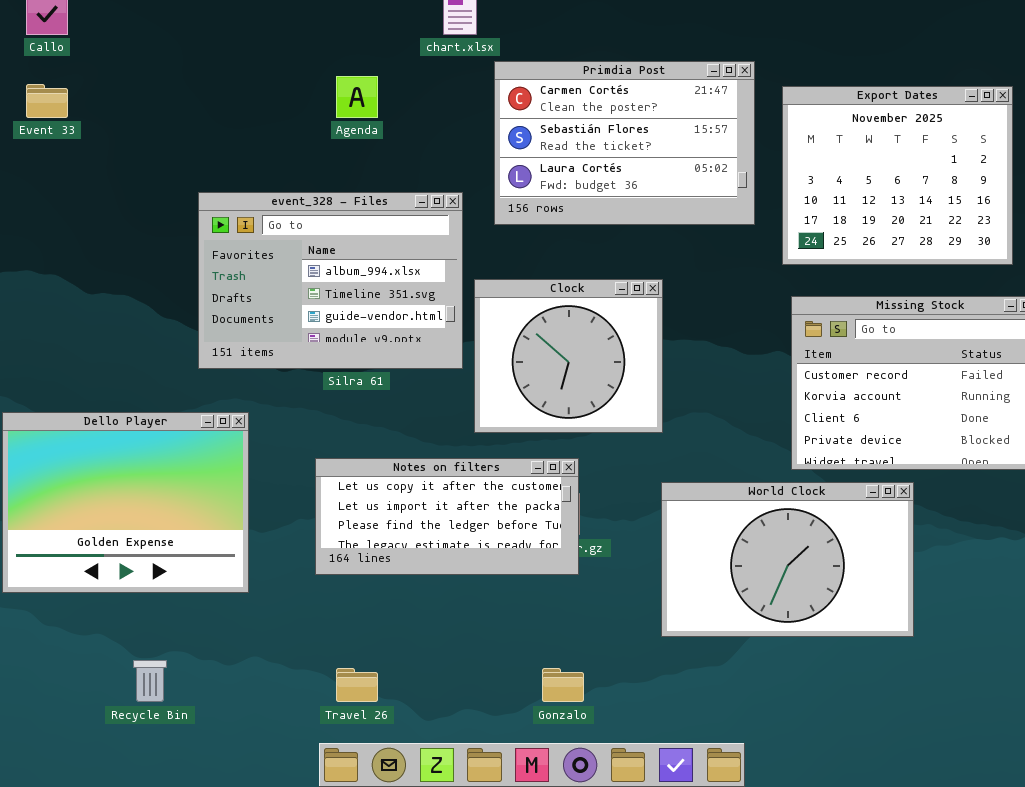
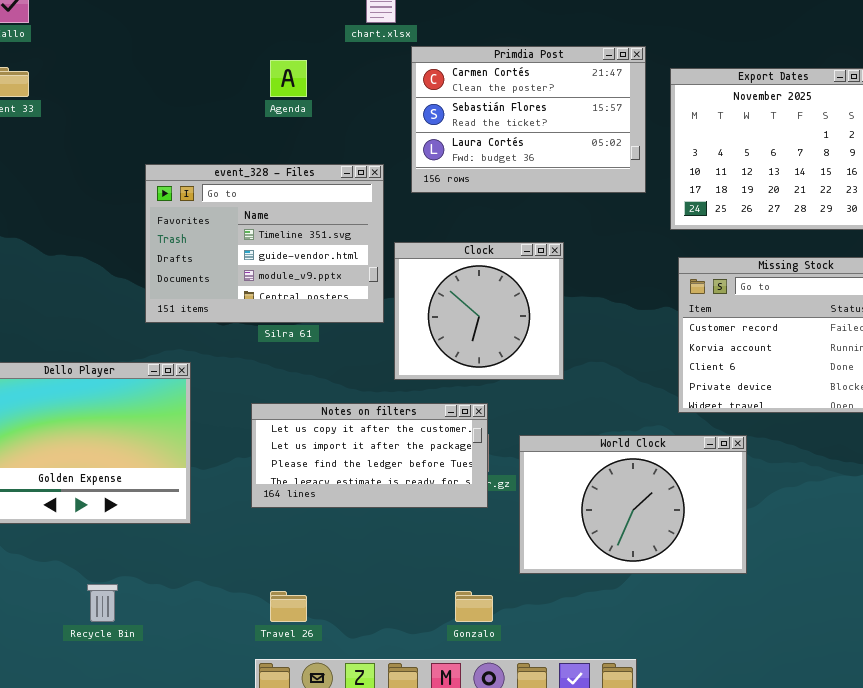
event_328 - Files: [198,192,463,369] -> [145,164,384,323], scrolled down 1 row
World Clock: [661,482,914,637] -> [519,435,747,574], moved

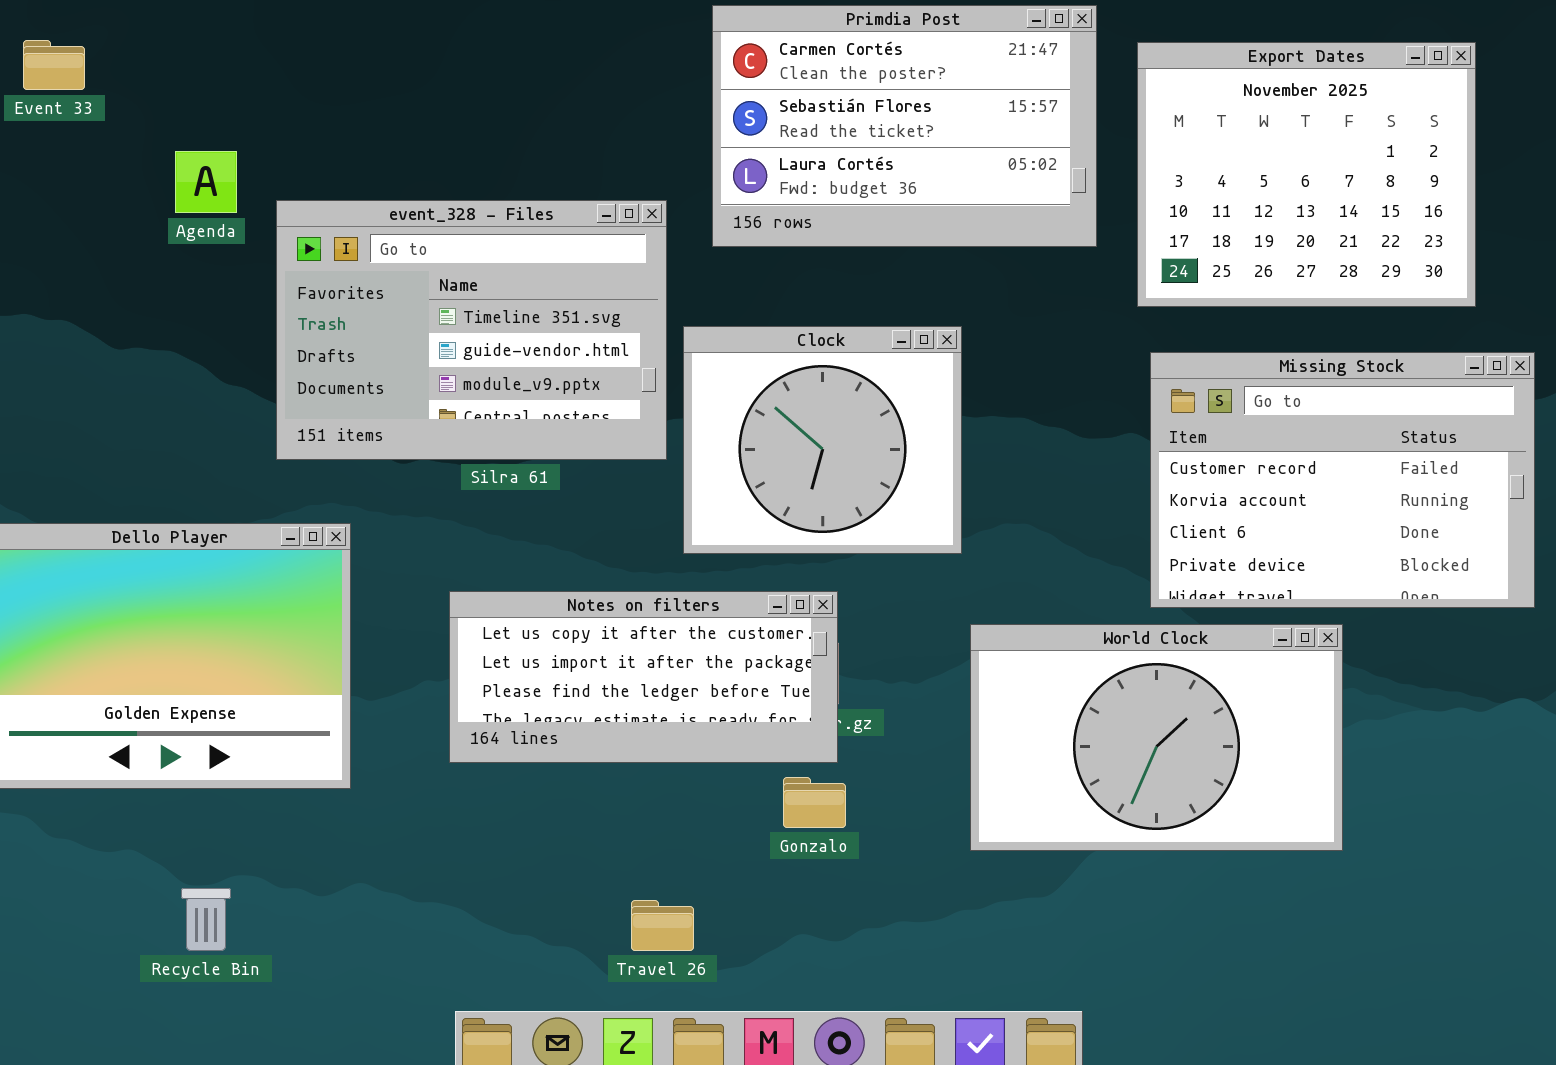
Agenda: [270,60,307,97] -> [175,151,237,213], moved
World Clock: [519,435,747,574] -> [970,624,1343,851], moved
Travel 26: [270,591,307,622] -> [631,900,694,951], moved
Gonzalo: [455,591,493,622] -> [783,777,846,828], moved

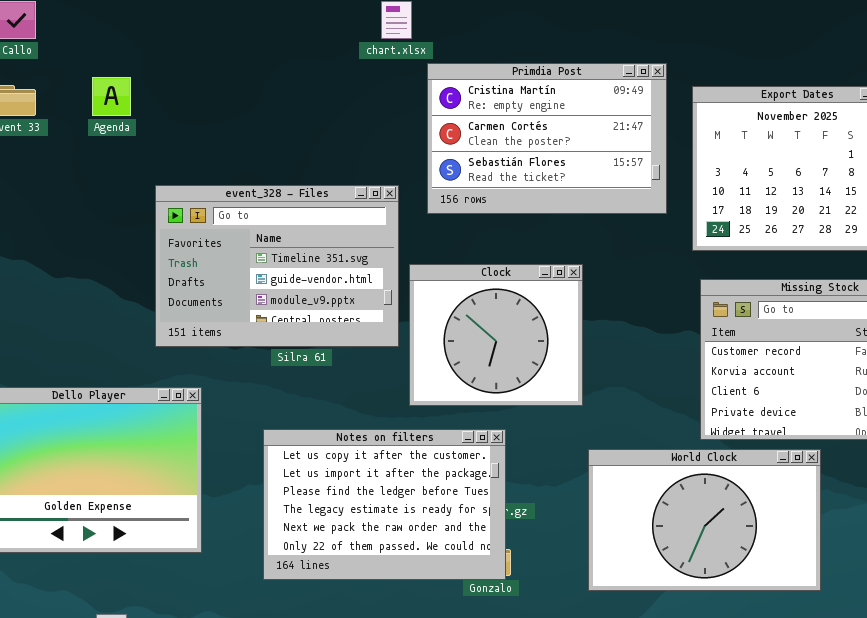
Primdia Post: [712,5,1097,247] -> [427,63,667,214], scrolled up 1 row
Agenda: [175,151,237,213] -> [92,77,131,116], moved
Notes on filters: [449,591,838,763] -> [263,429,506,580], resized

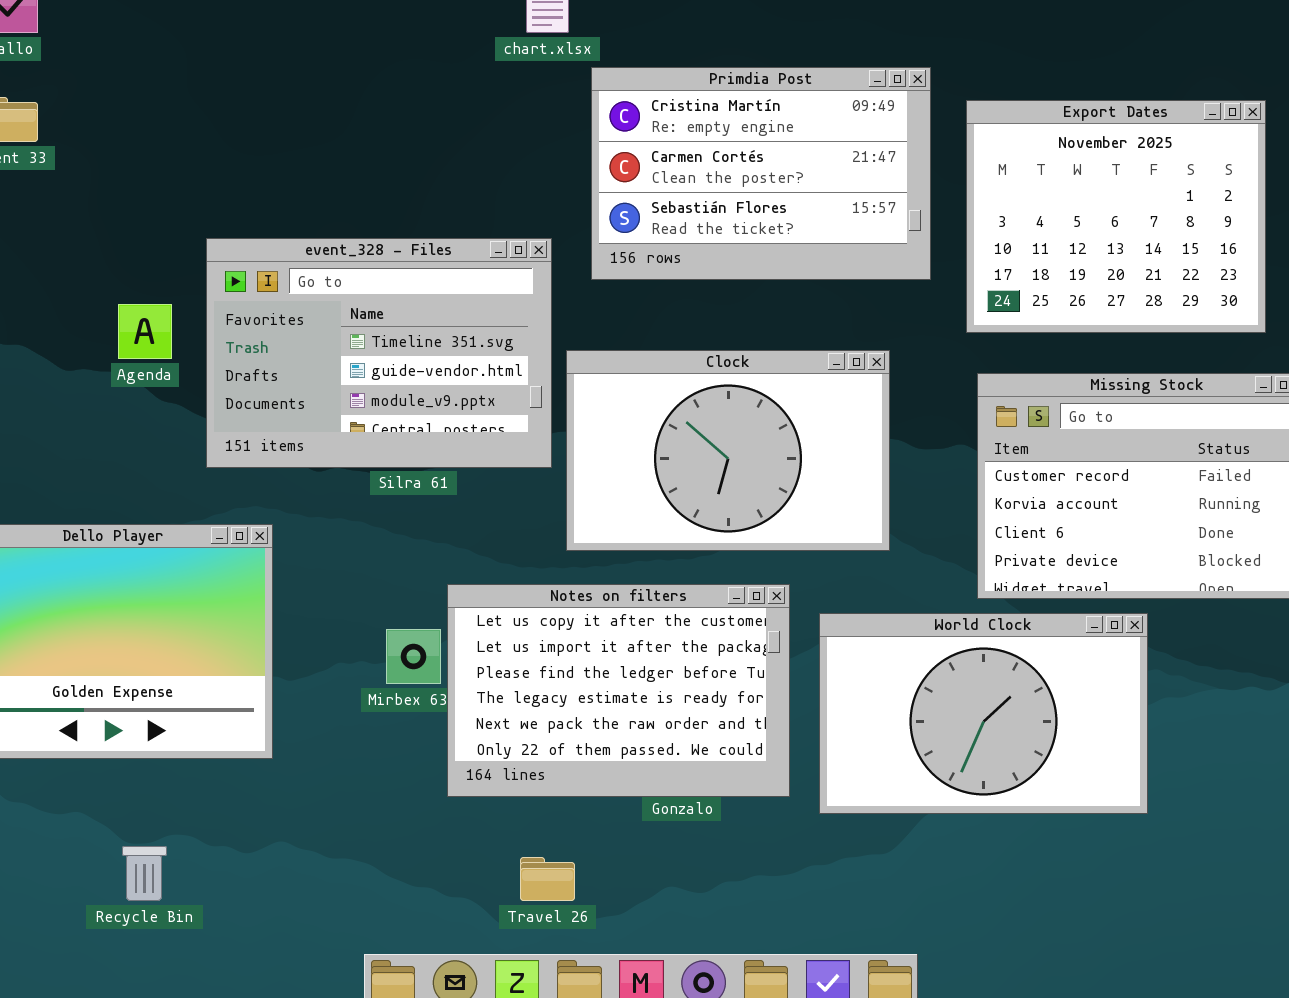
Agenda: [92,77,131,116] -> [118,304,172,359], moved
Clock: [409,264,583,406] -> [566,350,890,551], resized
Notes on filters: [263,429,506,580] -> [447,584,790,797], moved

